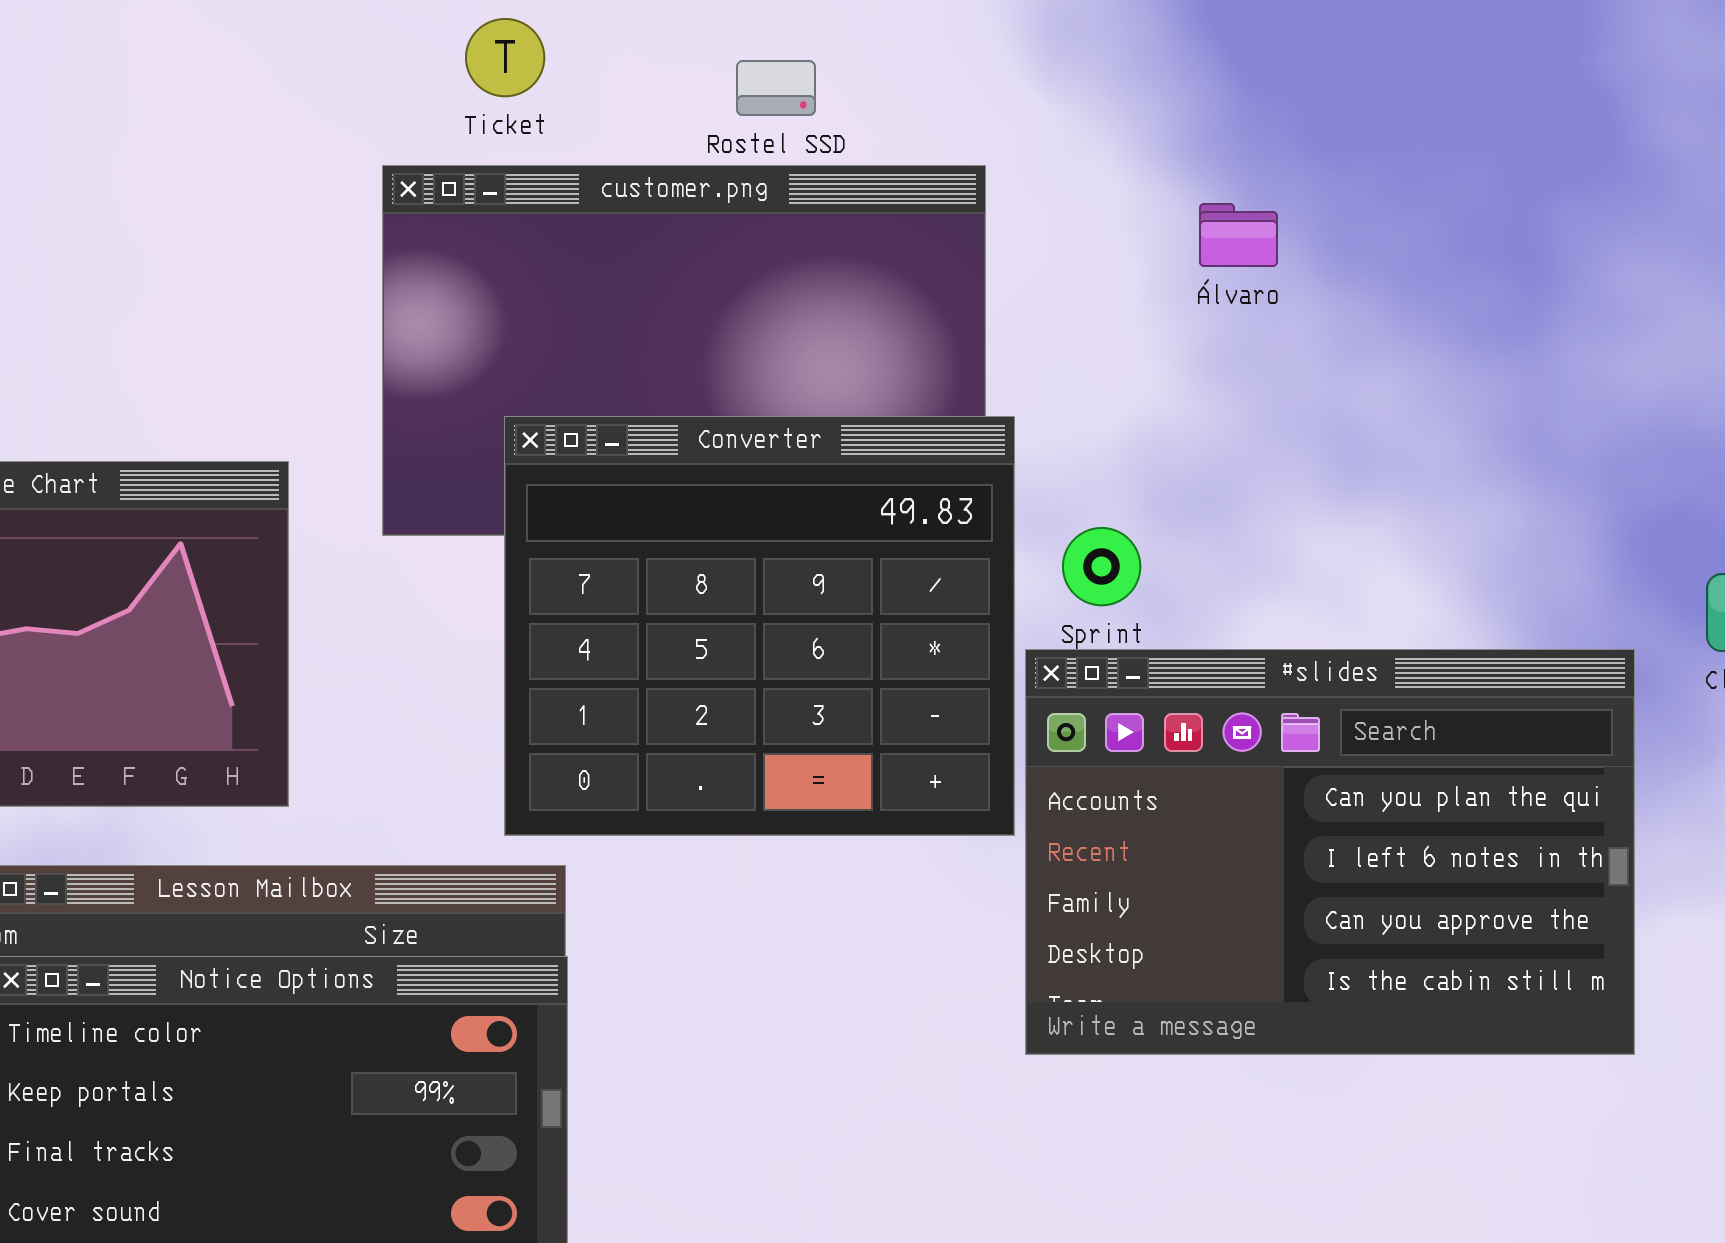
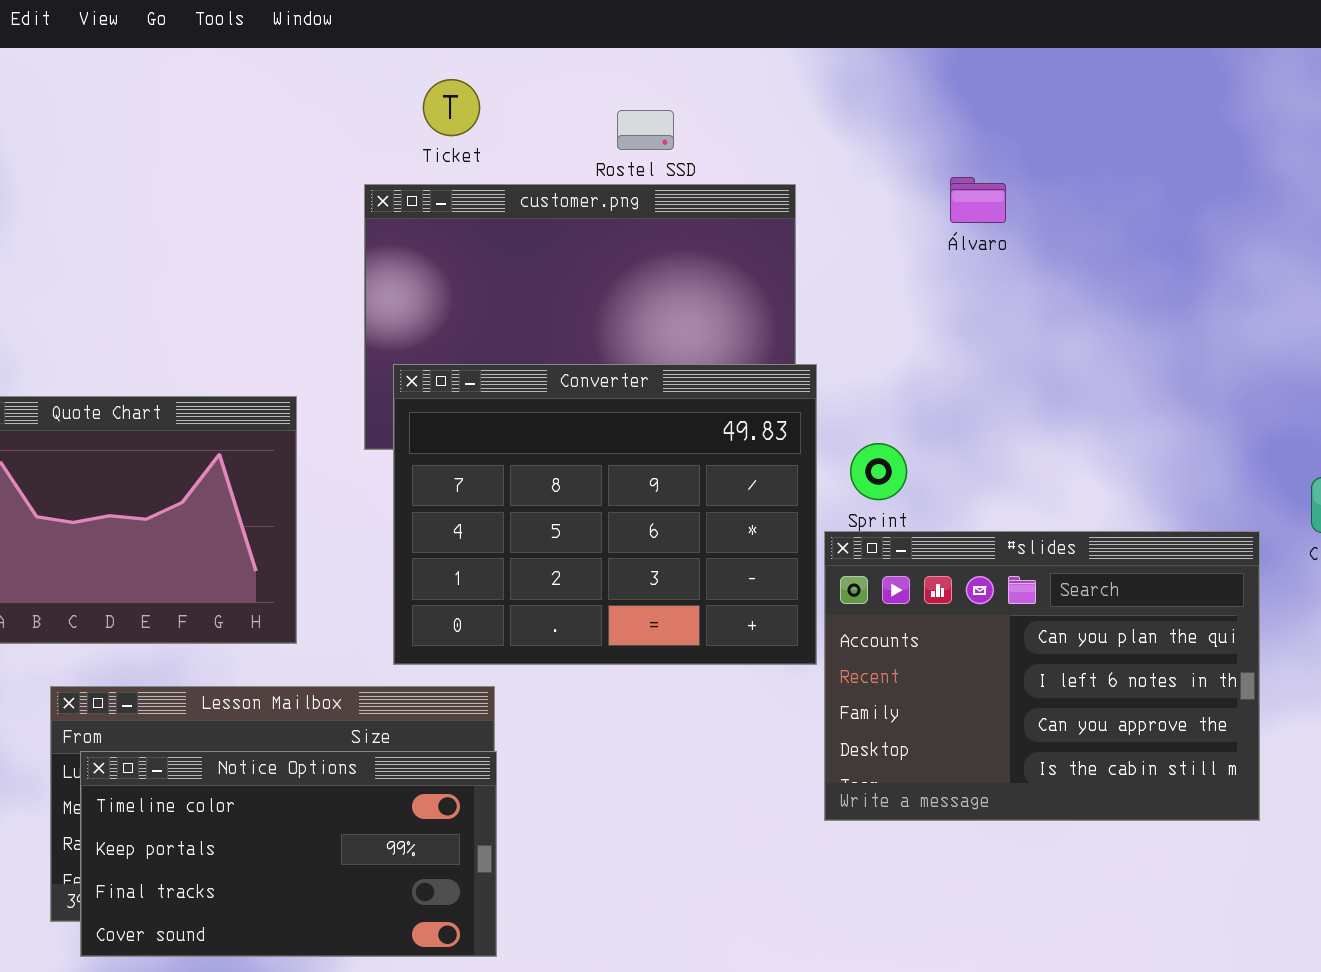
Álvaro: [1199,203,1278,267] -> [950,177,1006,223], moved
Converter: [504,416,1015,836] -> [393,364,817,665], resized

